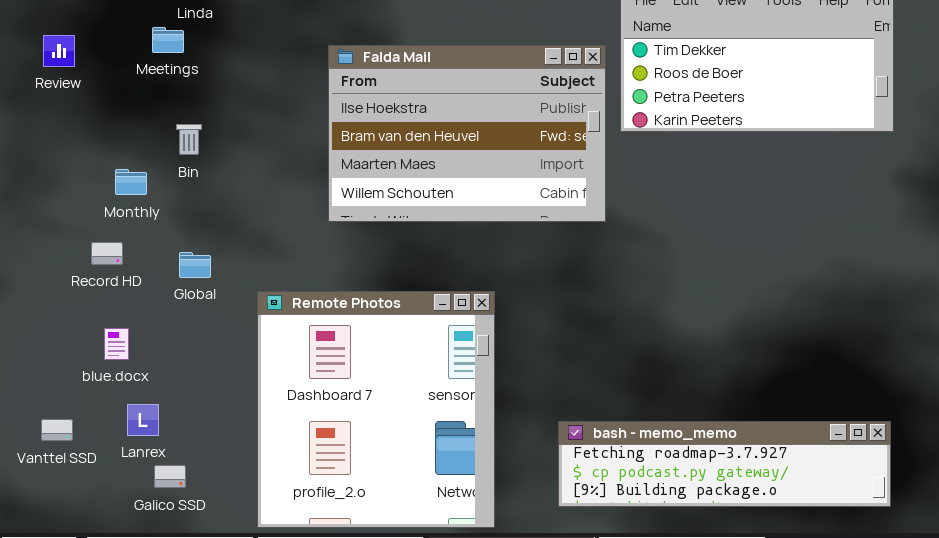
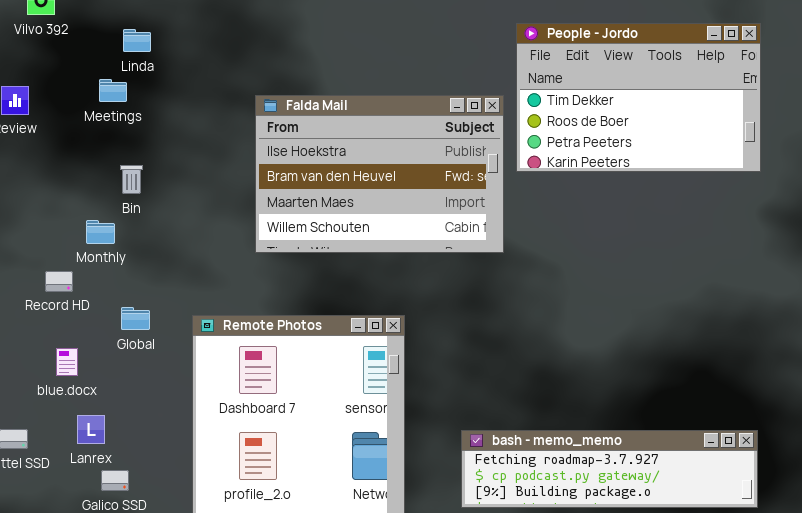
Monthly: [115,169,147,195] -> [86,220,115,244], moved
Global: [179,252,211,278] -> [121,307,150,330], moved

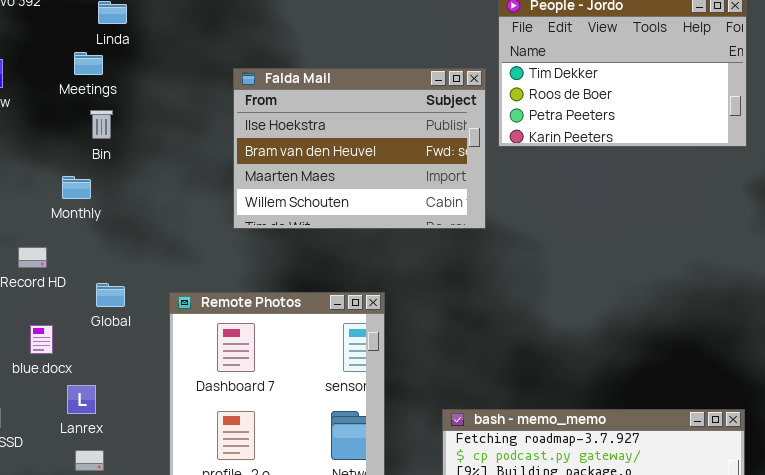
Bin: [120,165,143,194] -> [90,110,113,139], moved
Monthly: [86,220,115,244] -> [62,176,91,199], moved
Lanrex: [77,415,105,444] -> [67,385,96,414], moved

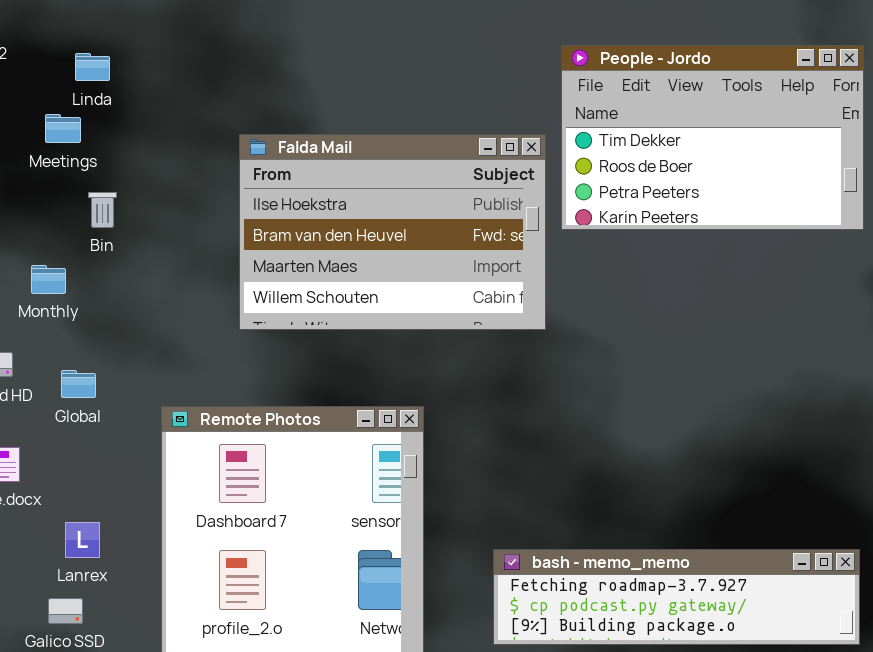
Bin: [90,110,113,139] -> [88,192,117,228], moved
Global: [96,283,125,307] -> [61,370,96,398], moved
Lanrex: [67,385,96,414] -> [65,522,100,558], moved

